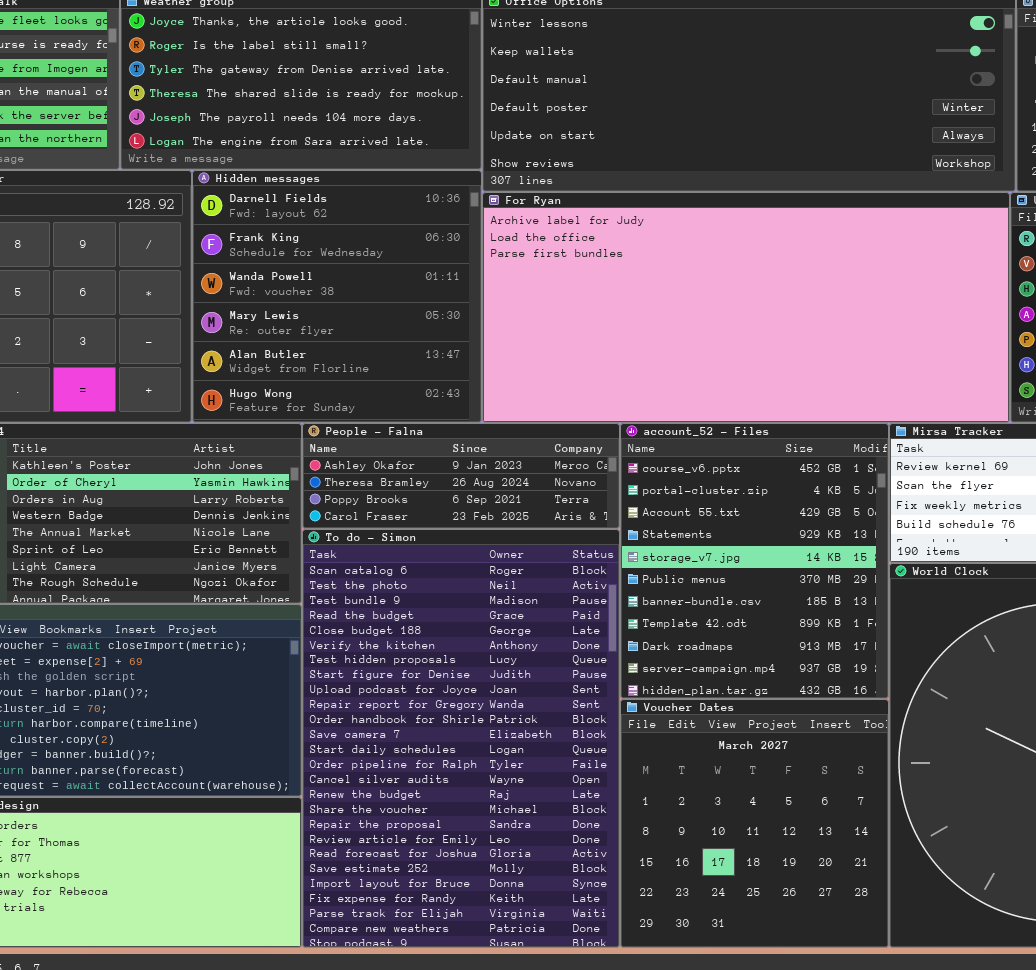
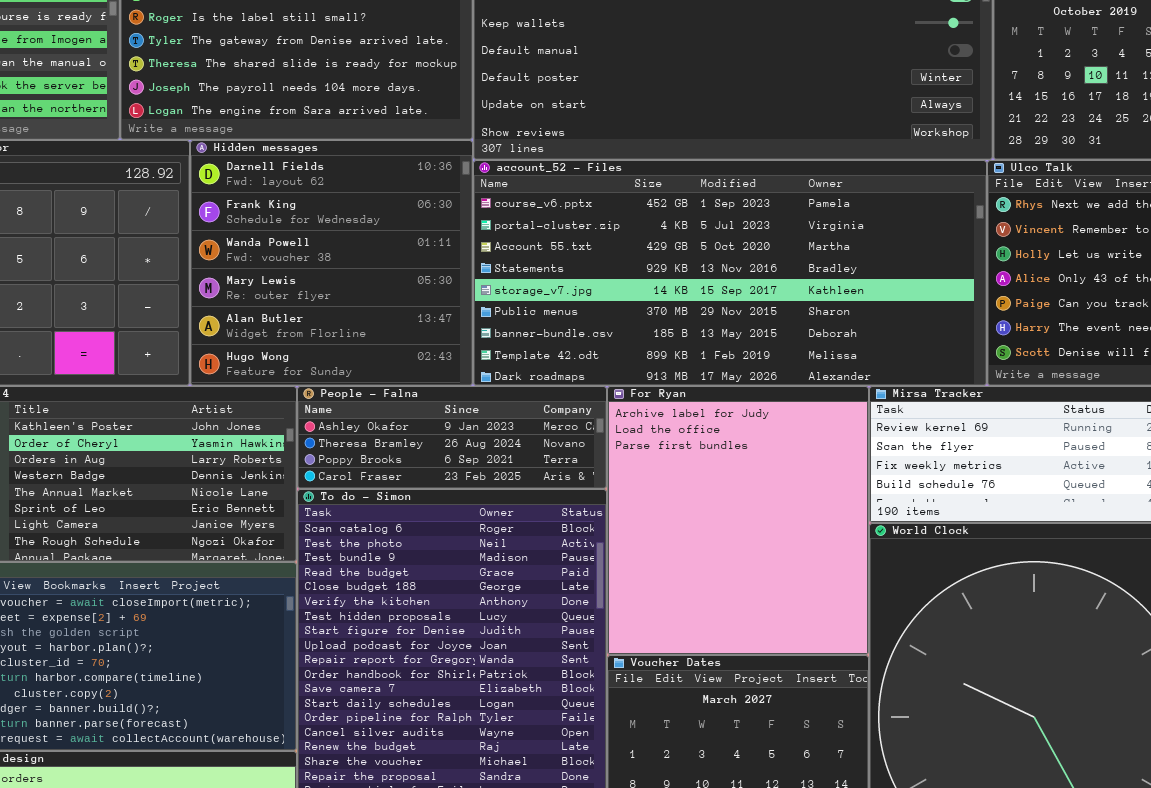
For Ryan: [482,192,1010,423] -> [607,386,869,655], moved, resized
account_52 - Files: [620,423,889,699] -> [473,160,987,386], moved, resized

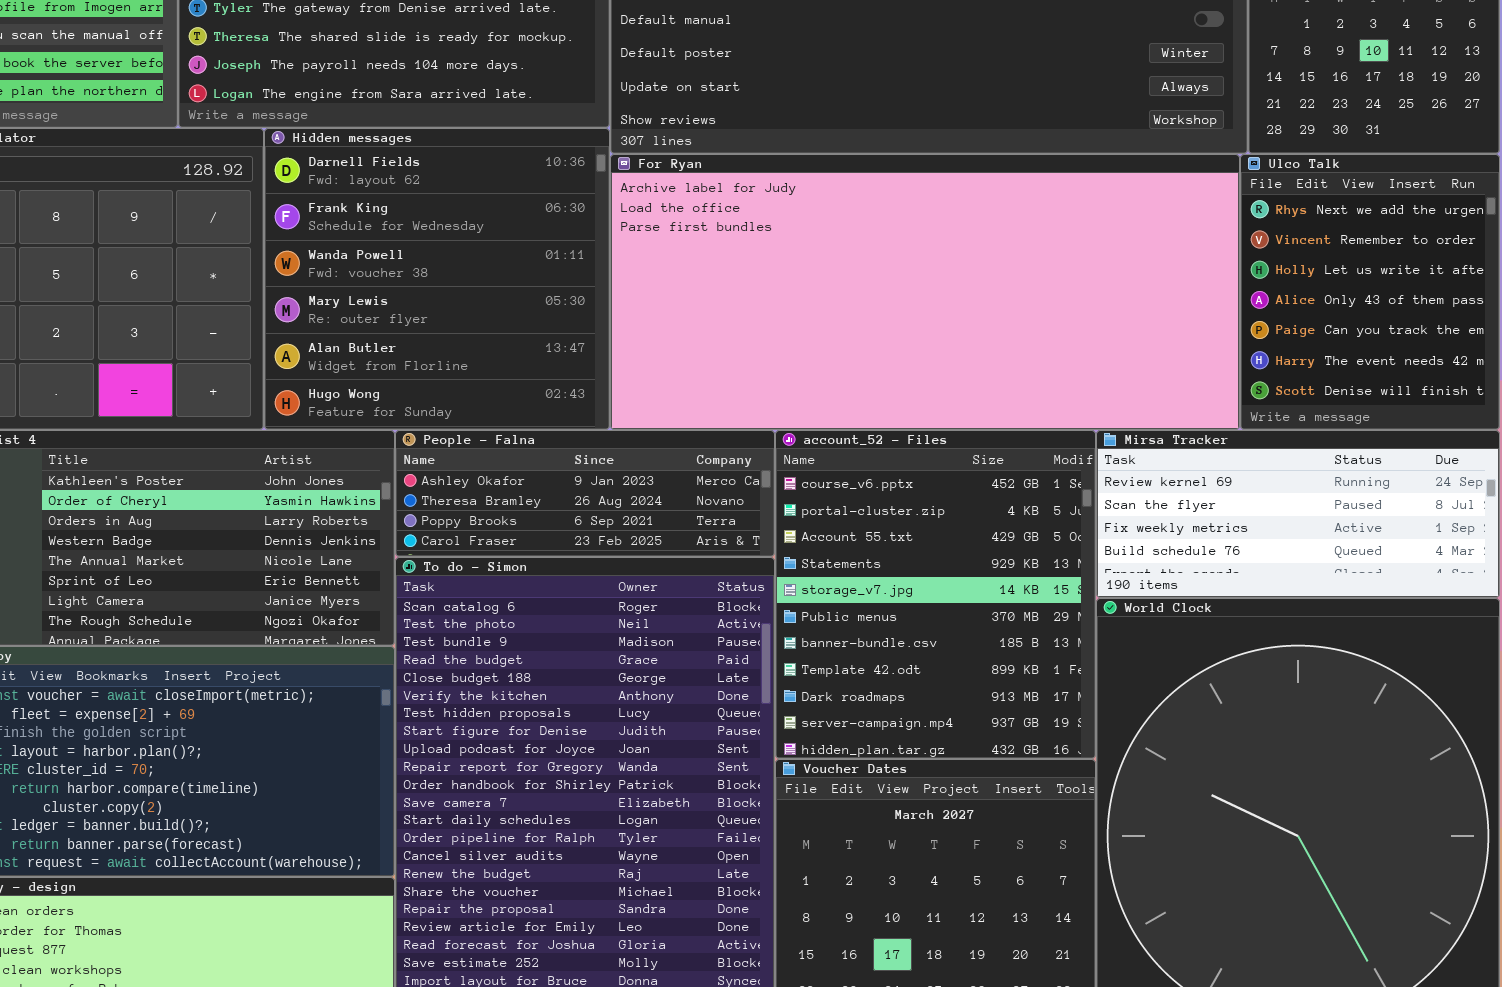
account_52 - Files: [473,160,987,386] -> [775,430,1096,759], moved, resized
For Ryan: [607,386,869,655] -> [610,154,1240,430], moved, resized

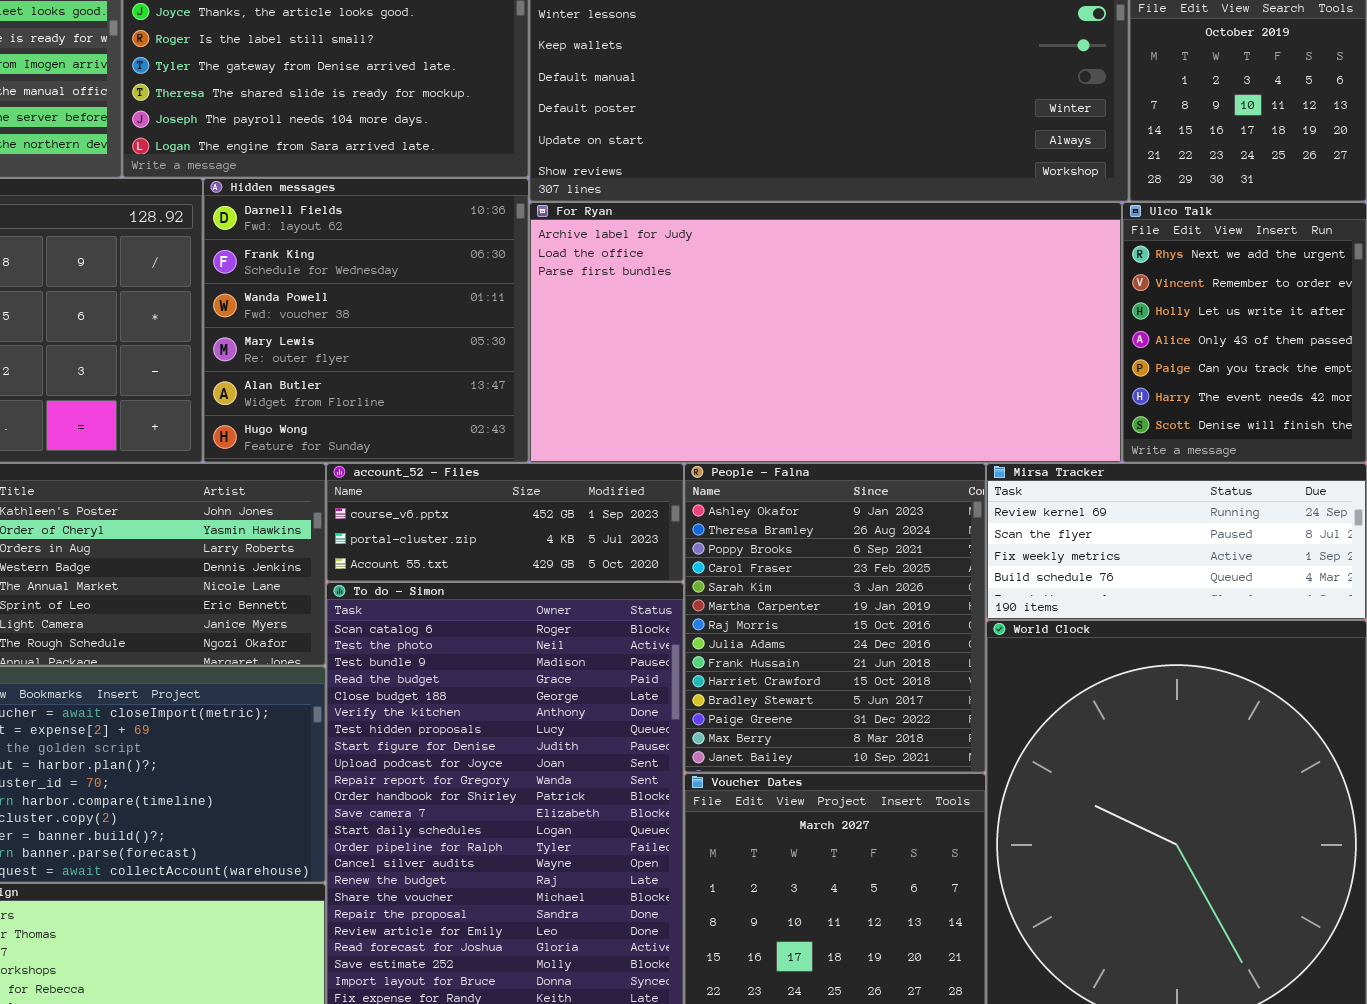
People - Falna: [395,430,775,557] -> [684,463,986,773], moved, resized
account_52 - Files: [775,430,1096,759] -> [326,463,684,582], moved, resized

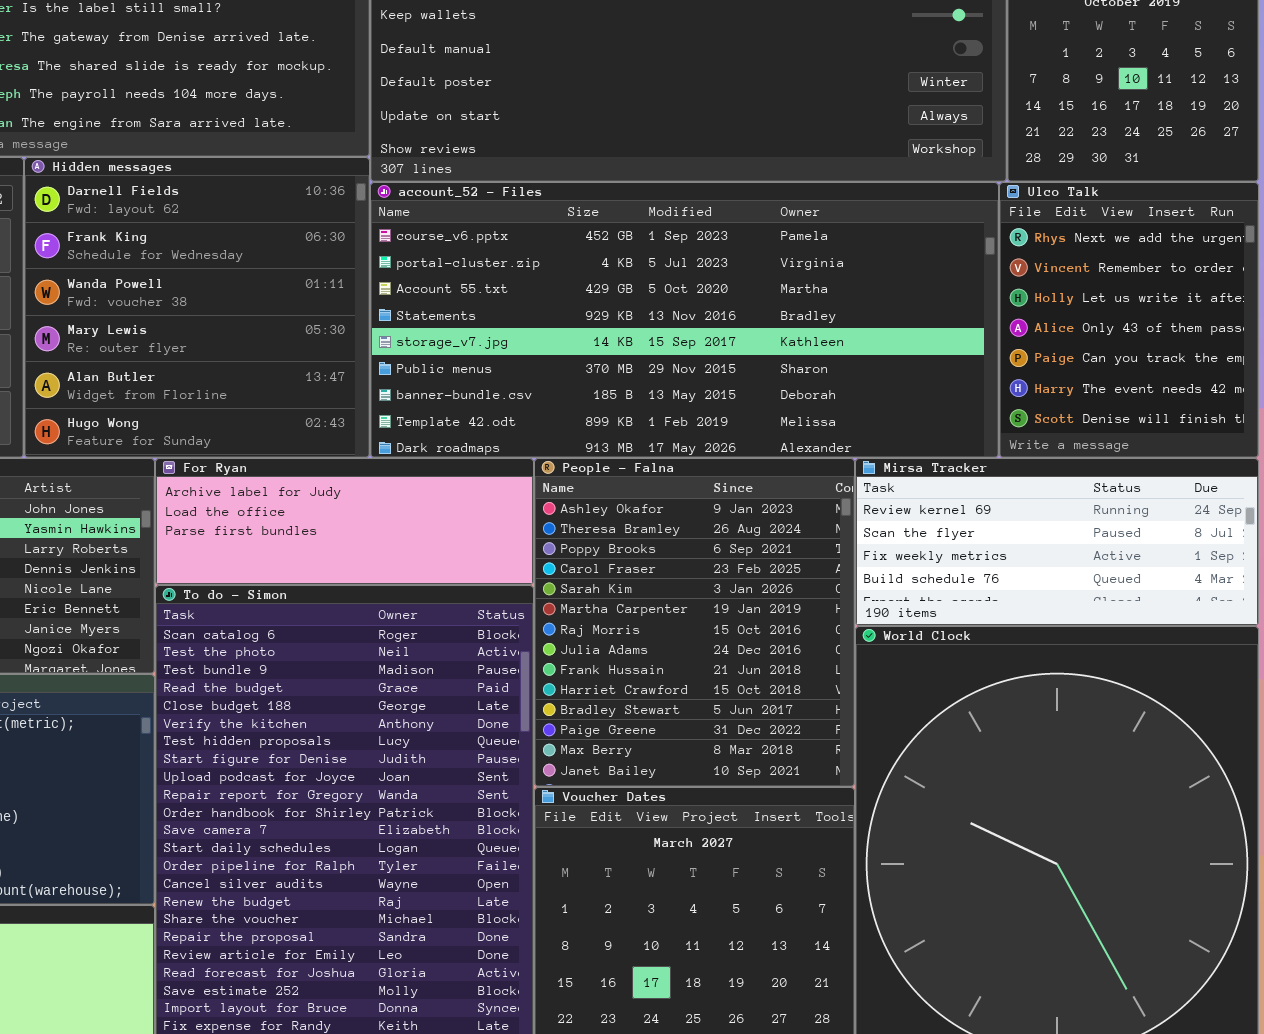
For Ryan: [529,202,1122,463] -> [155,458,534,585], moved, resized
account_52 - Files: [326,463,684,582] -> [370,182,999,458], moved, resized

